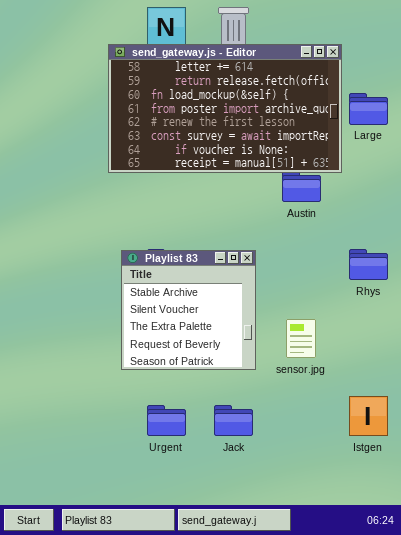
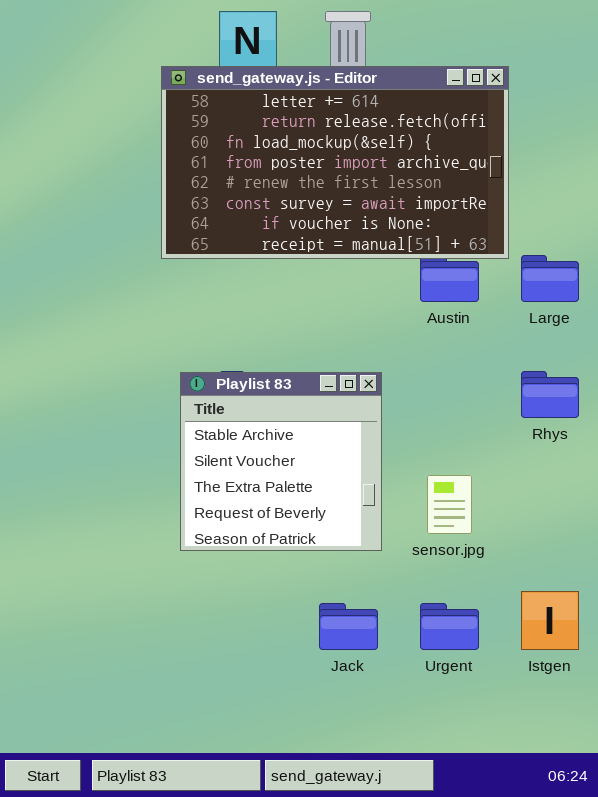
Large: [349,93,388,125] -> [521,255,579,302], moved
Urgent: [147,405,186,436] -> [420,603,479,650], moved

